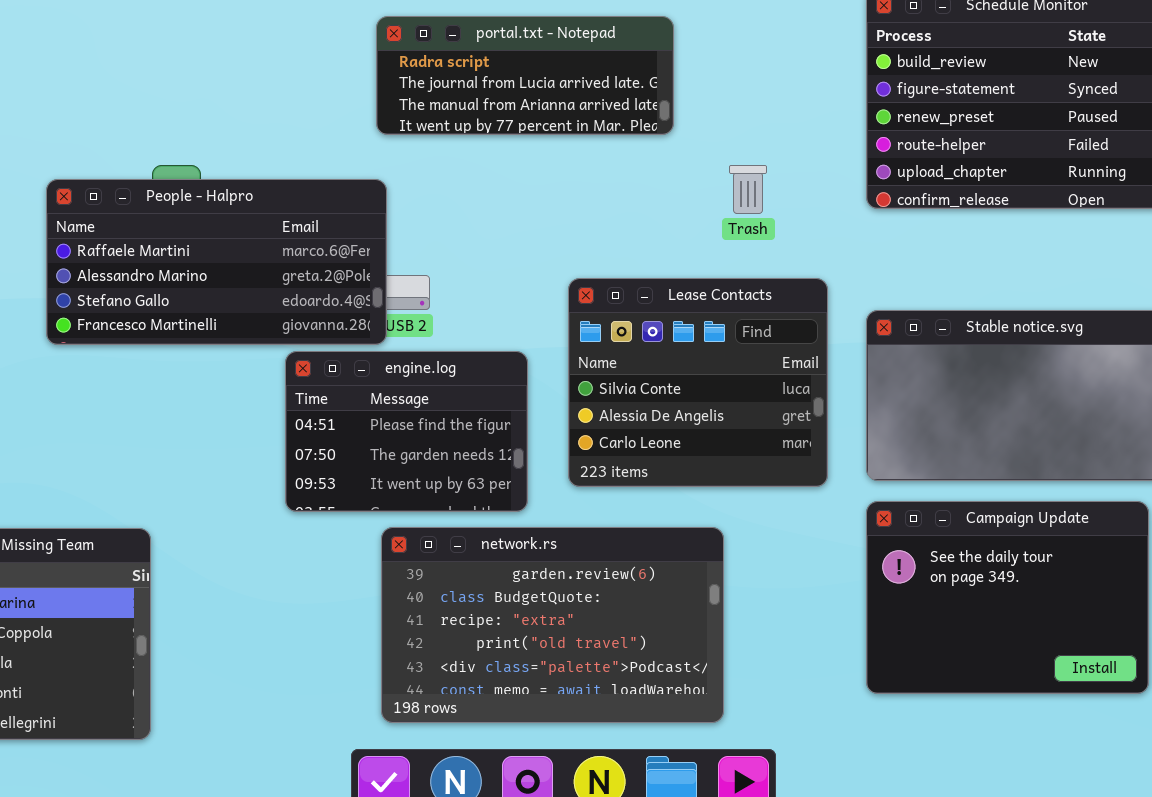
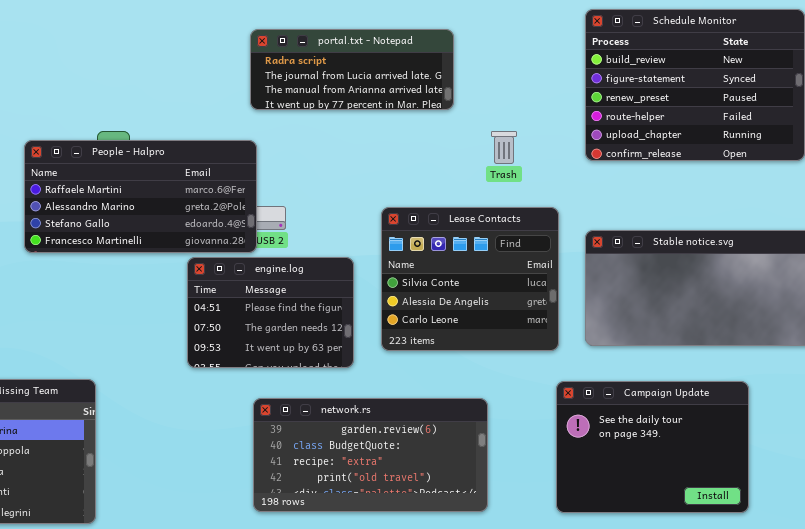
Campaign Update: [866,501,1149,694] -> [556,381,749,513], moved
network.rs: [381,527,724,723] -> [253,398,488,512], resized

